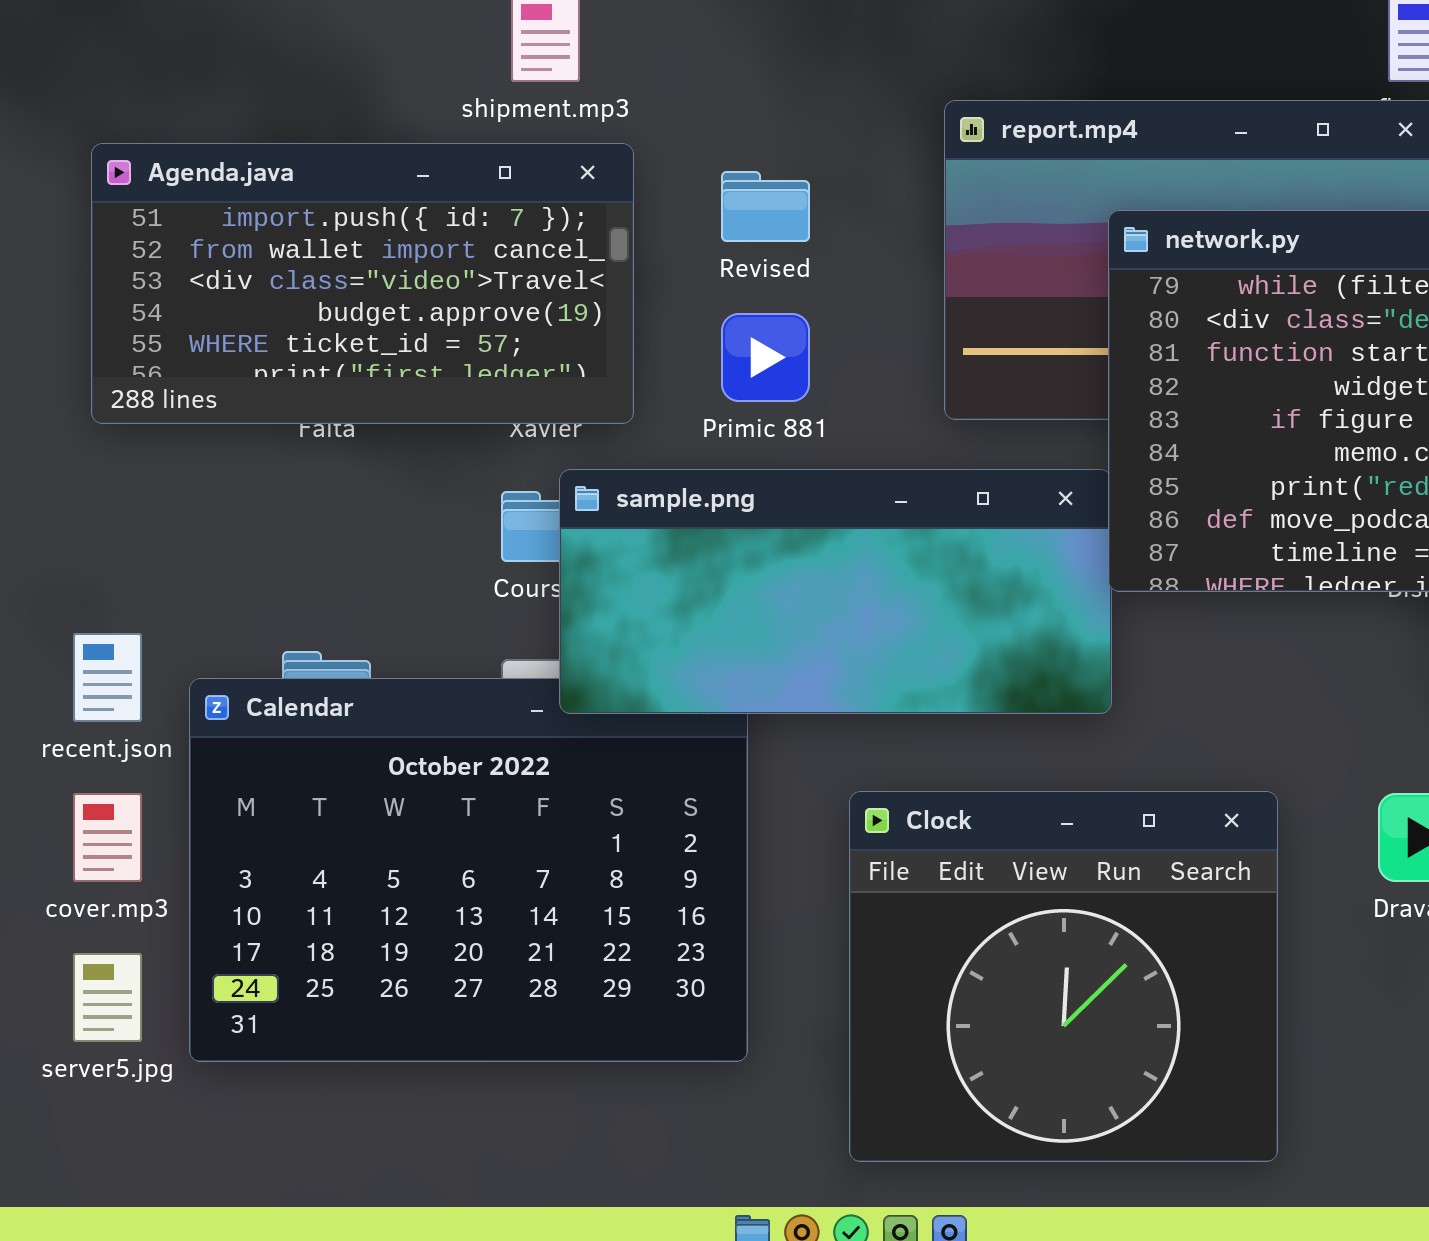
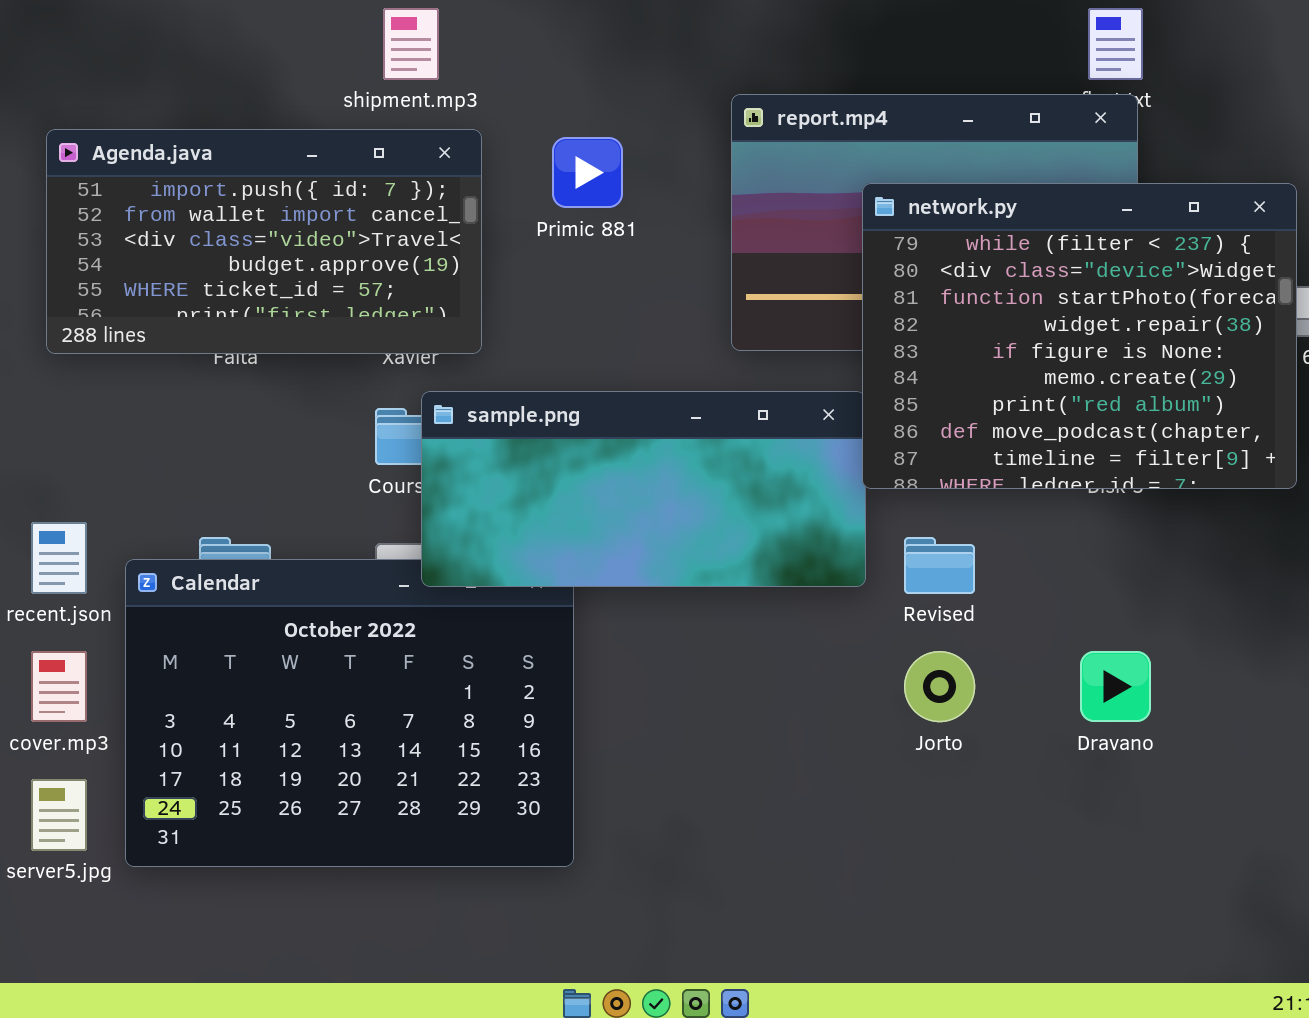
Revised: [721,171,810,242] -> [904,537,975,594], moved
Primic 881: [721,313,810,402] -> [552,137,623,208], moved
Clock: [849,791,1278,1162] -> none, closed

